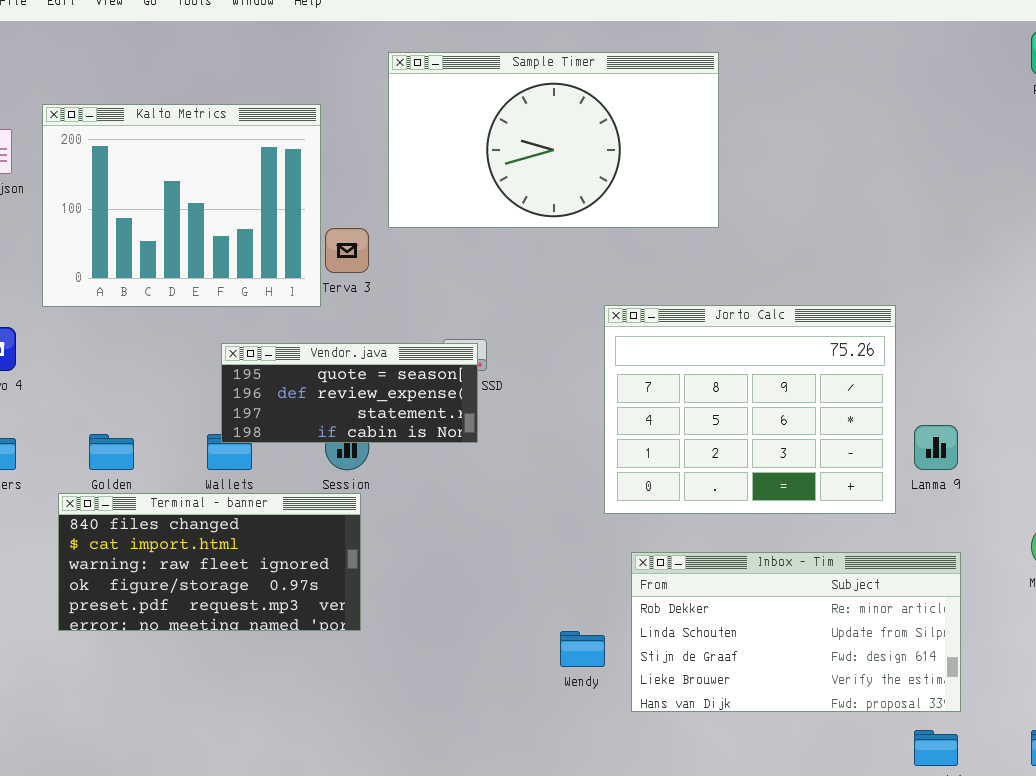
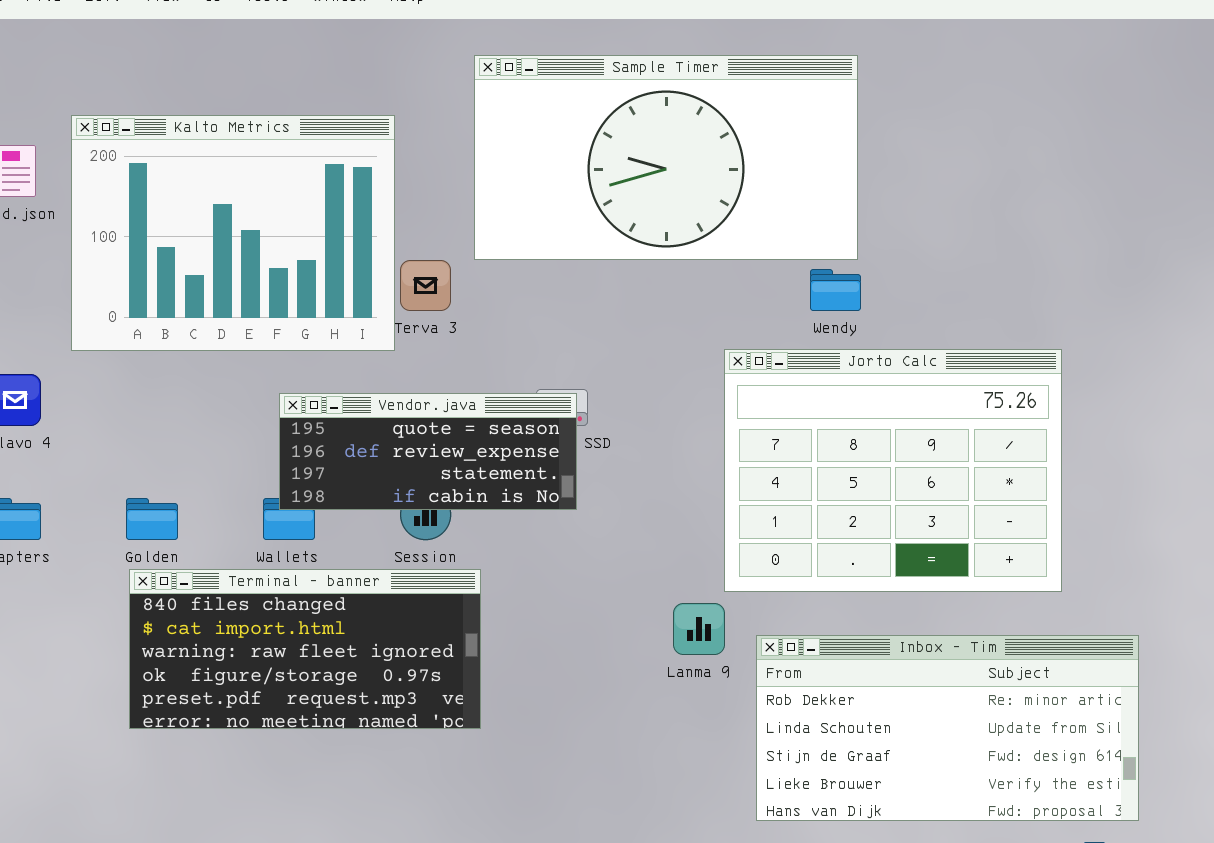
Lanma 9: [914,425,958,470] -> [673,603,725,655], moved
Terminal - banner: [58,493,361,631] -> [129,569,481,729], moved
Wendy: [560,631,605,667] -> [810,269,861,311], moved

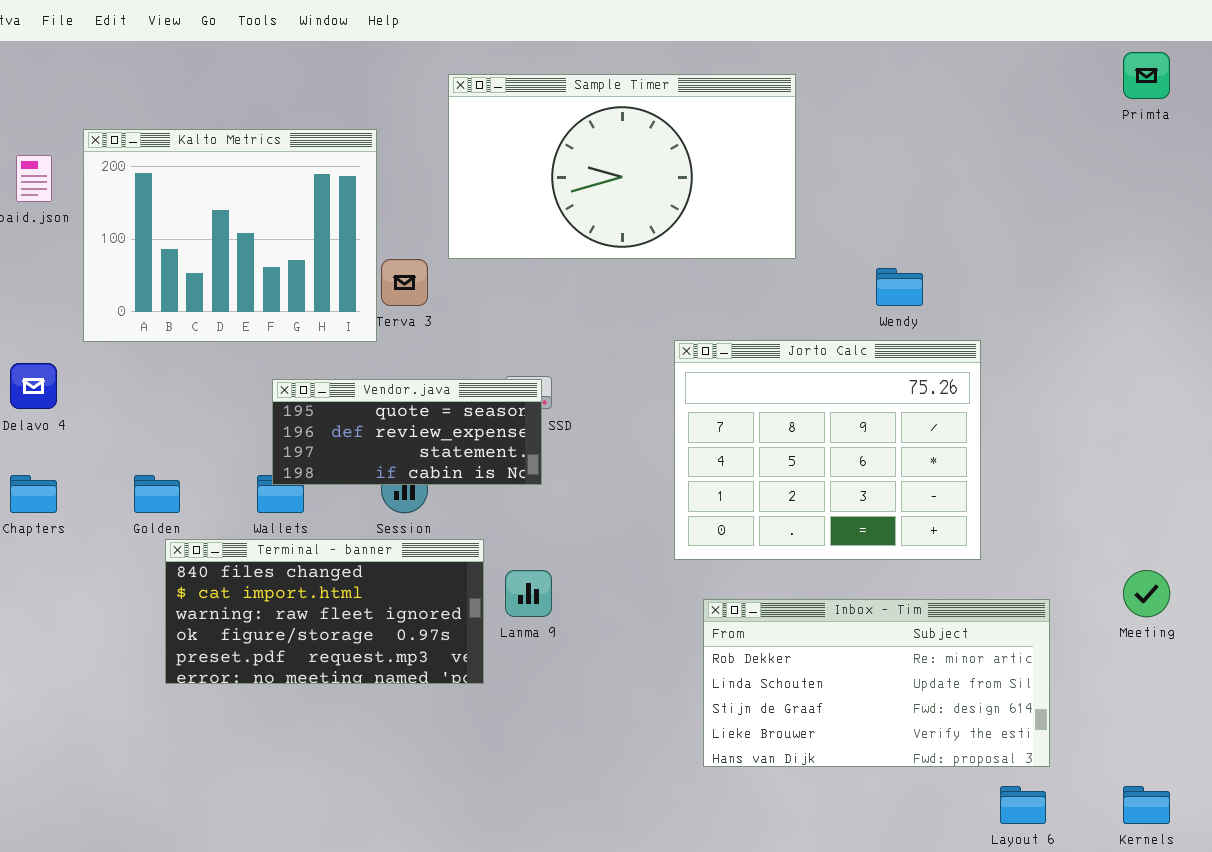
Wendy: [810,269,861,311] -> [876,268,923,306], moved
Terminal - banner: [129,569,481,729] -> [165,539,484,684], moved
Lanma 9: [673,603,725,655] -> [505,570,552,617], moved

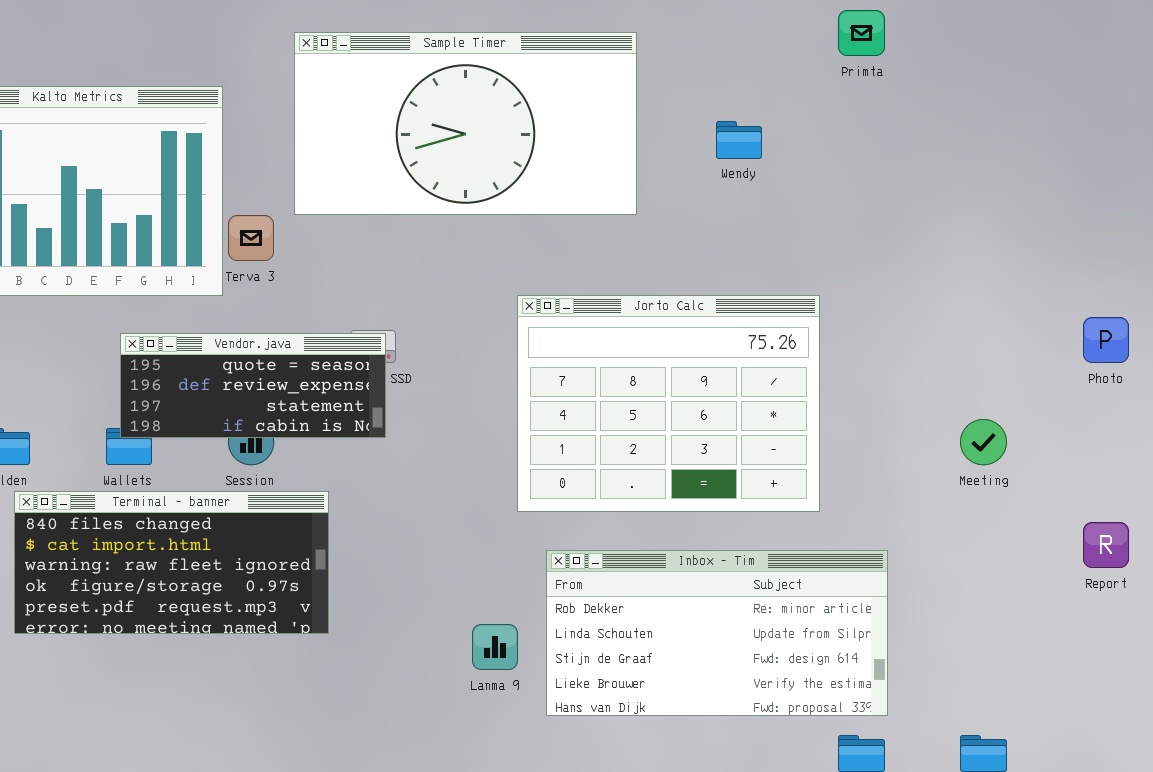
Primta: [1123,52,1170,99] -> [838,10,885,56], moved
Wendy: [876,268,923,306] -> [716,121,762,159], moved
Lanma 9: [505,570,552,617] -> [472,624,518,670], moved
Meeting: [1123,570,1170,617] -> [960,419,1007,465], moved

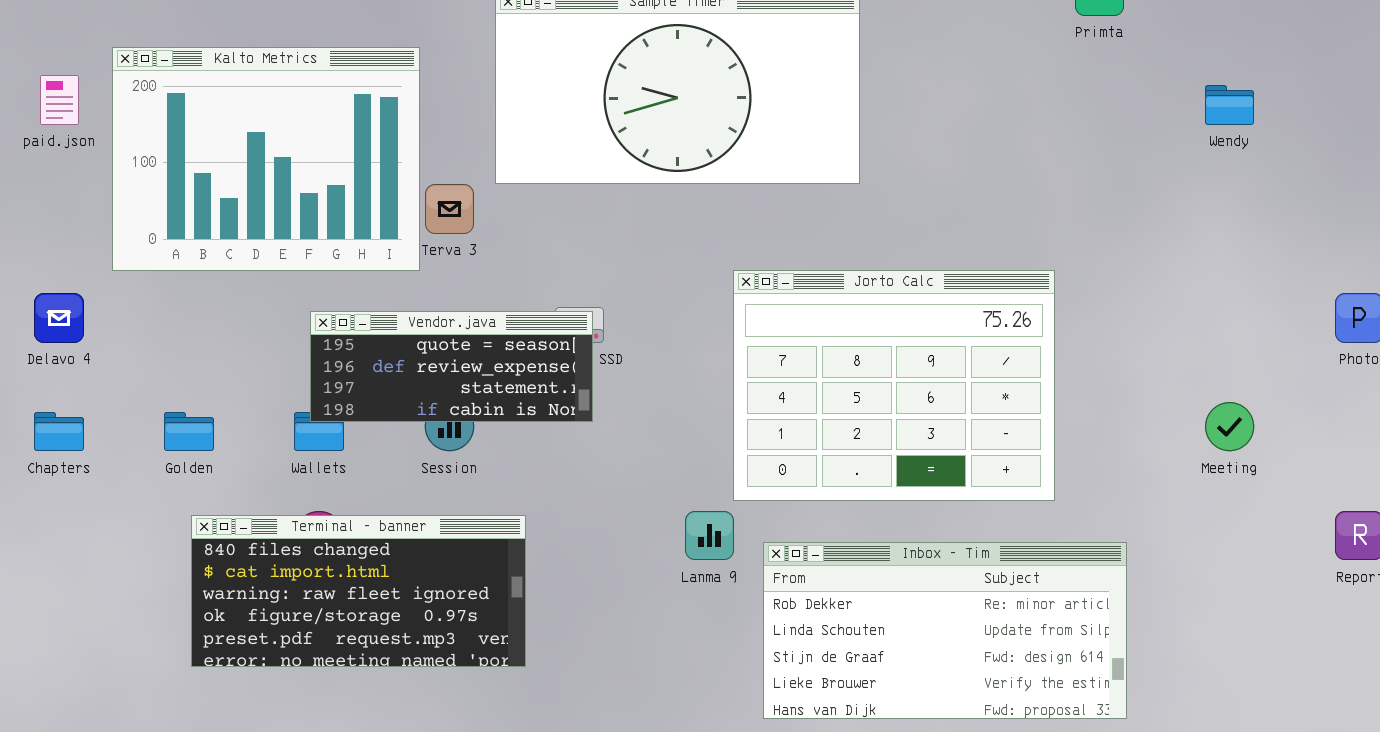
Wendy: [716,121,762,159] -> [1205,85,1254,125], moved
Terminal - banner: [14,491,329,634] -> [191,515,526,667], moved
Lanma 9: [472,624,518,670] -> [685,511,734,560], moved

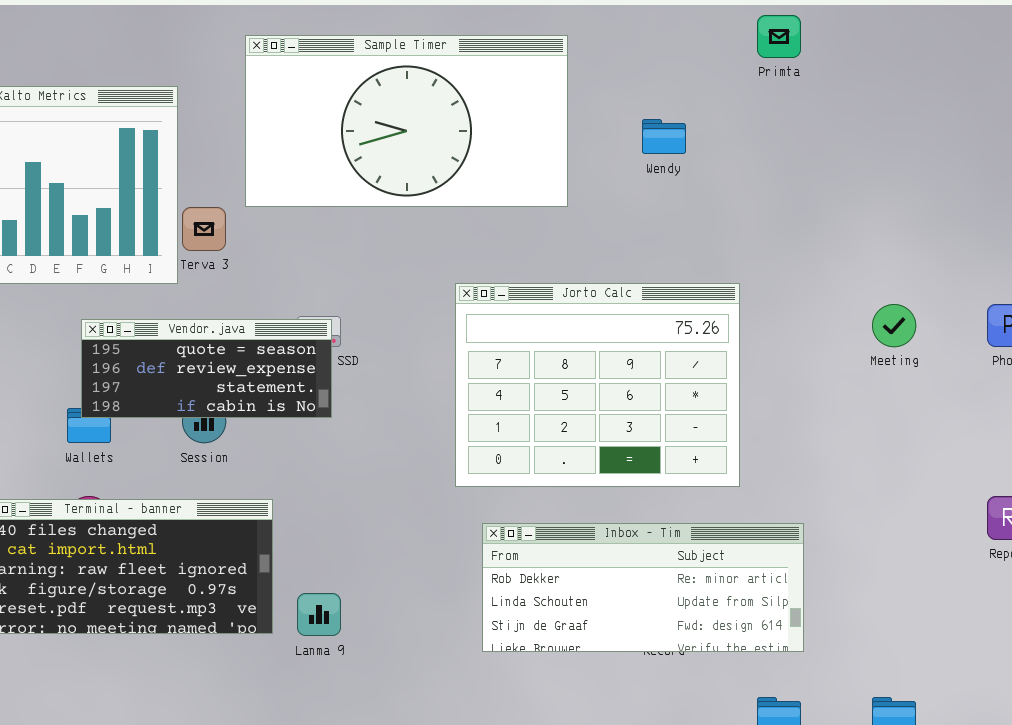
Wendy: [1205,85,1254,125] -> [642,119,686,154], moved
Meeting: [1205,402,1254,451] -> [872,304,916,347], moved
Lanma 9: [685,511,734,560] -> [297,593,341,636], moved
Inbox - Tim: [763,542,1127,719] -> [482,523,804,652], resized

